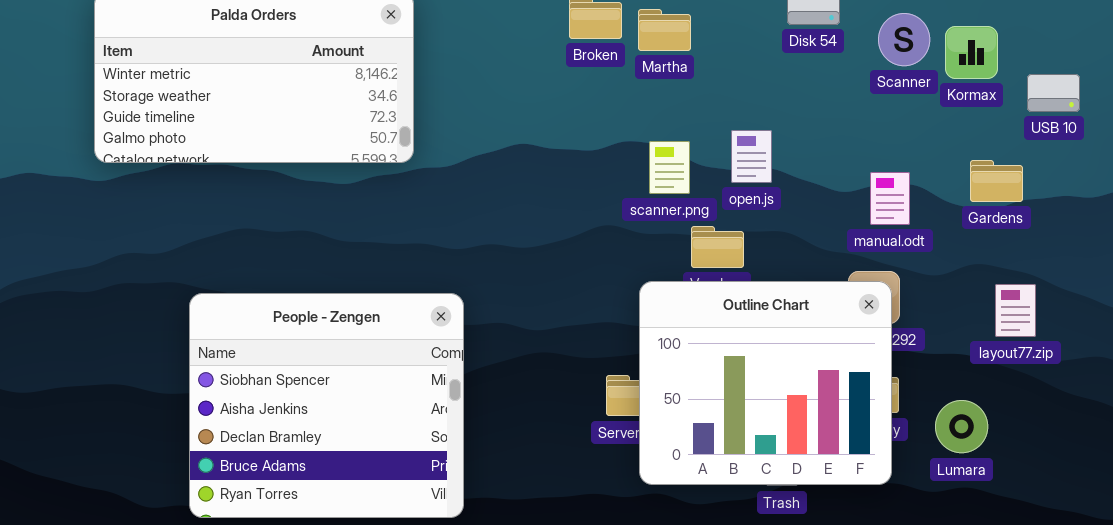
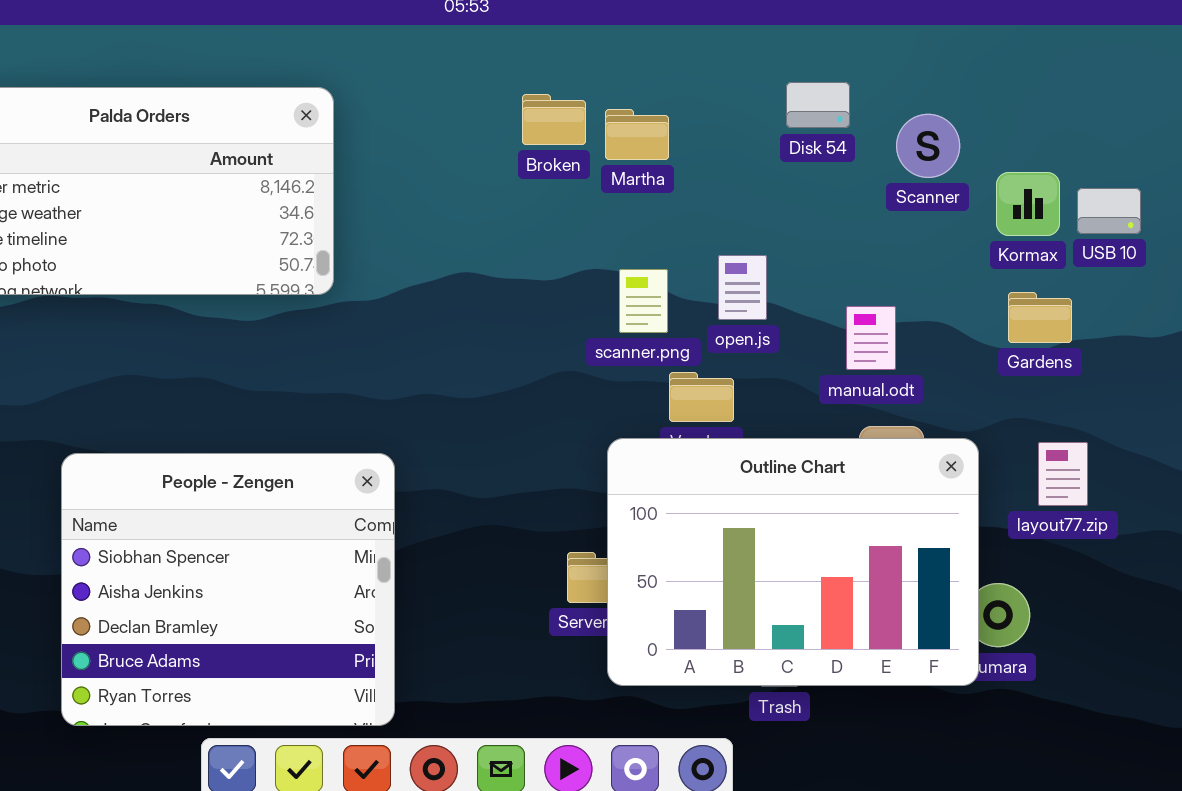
Kormax: [945,26,998,79] -> [996,172,1060,236], moved
manual.odt: [870,172,910,225] -> [846,306,896,370], moved
Outline Chart: [639,281,892,485] -> [607,438,979,686], resized

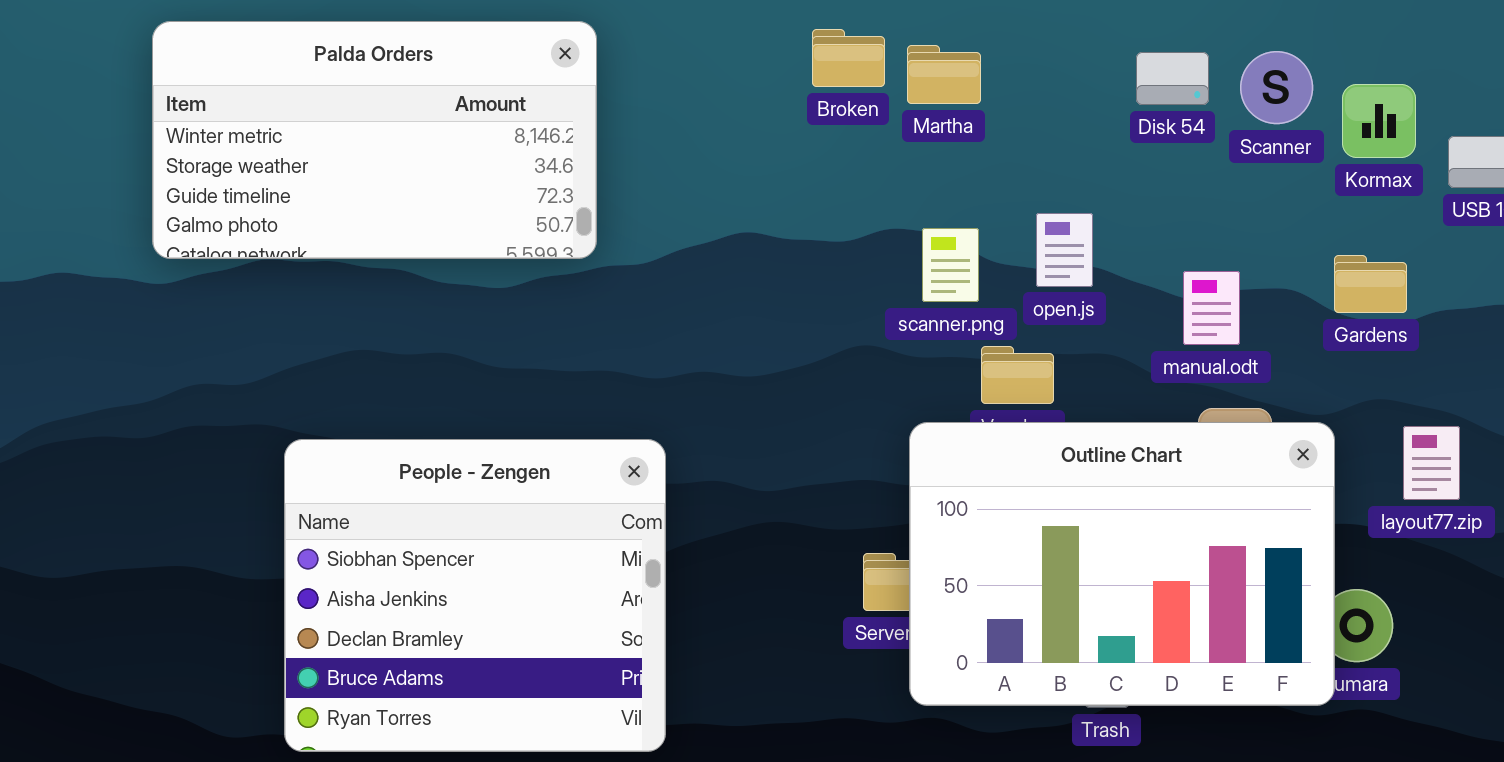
Disk 54: [786,82,850,128] -> [1136,52,1209,105], moved
Kormax: [996,172,1060,236] -> [1342,84,1416,158], moved
Gardens: [1008,292,1072,343] -> [1334,255,1407,313], moved

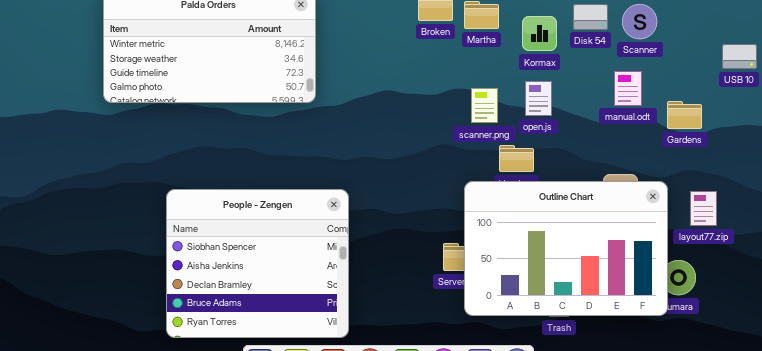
Kormax: [1342,84,1416,158] -> [522,16,557,51], moved
manual.odt: [1183,271,1240,345] -> [614,71,642,106], moved
layout77.zip: [1403,426,1460,500] -> [690,191,717,226], moved

